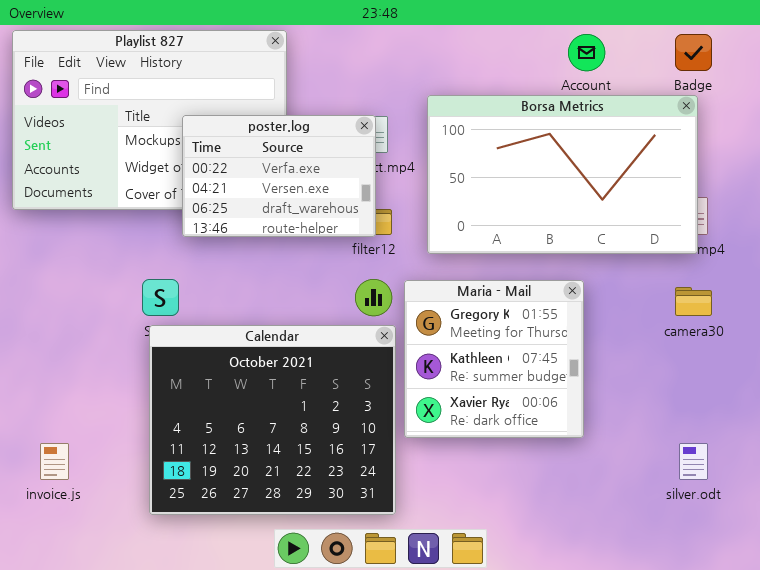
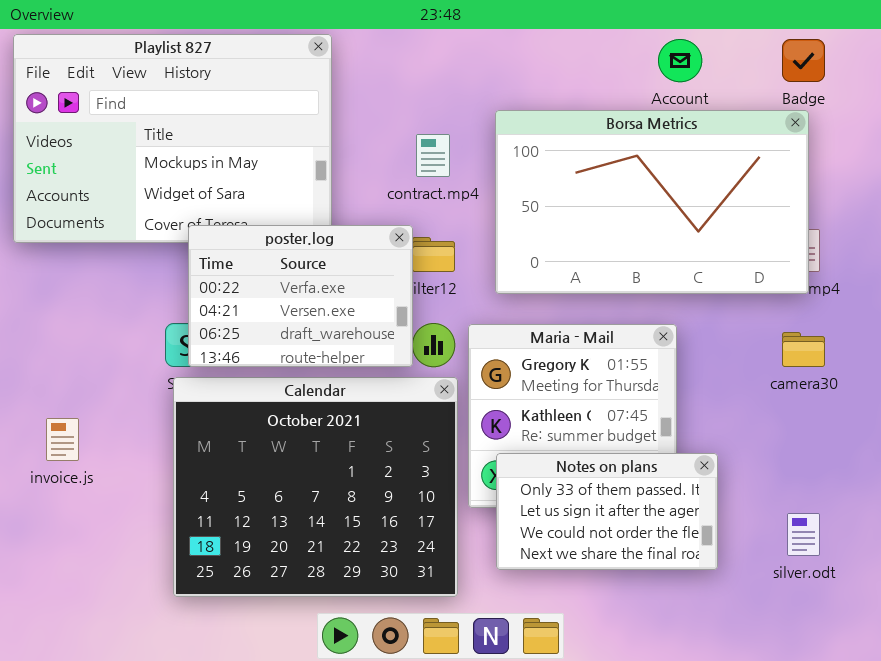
poster.log: [182,115,376,237] -> [188,225,413,367], moved
Notes on plans: none -> [496,453,718,570], opened
invoice.js: [40,443,69,480] -> [46,418,79,461], moved

